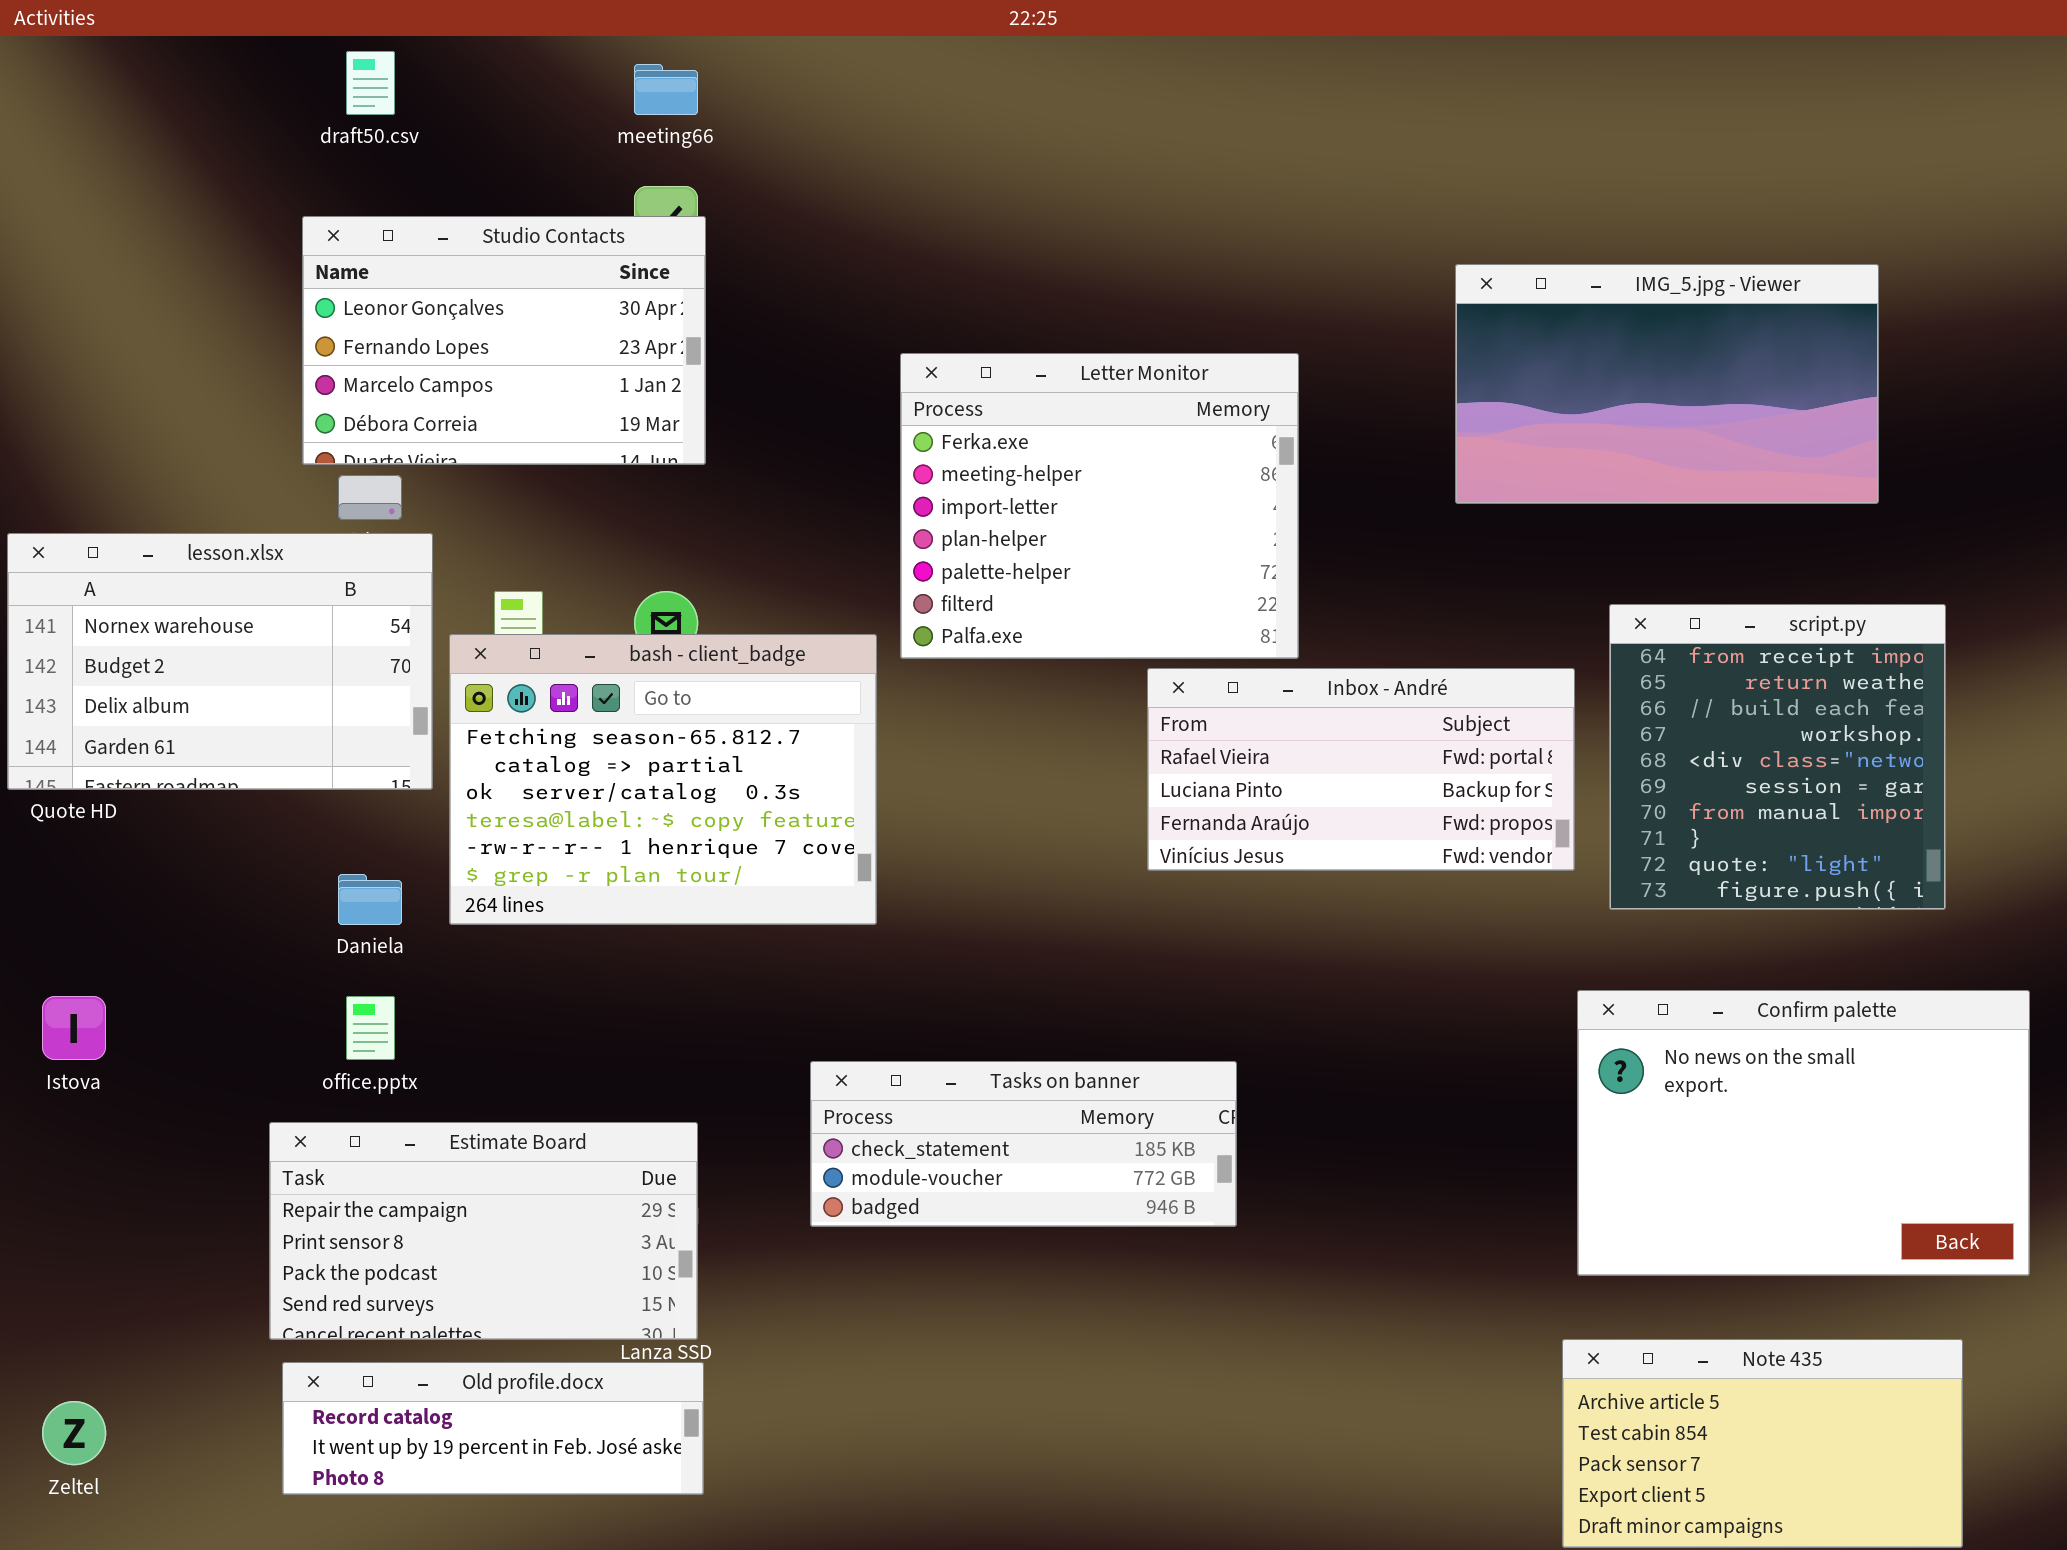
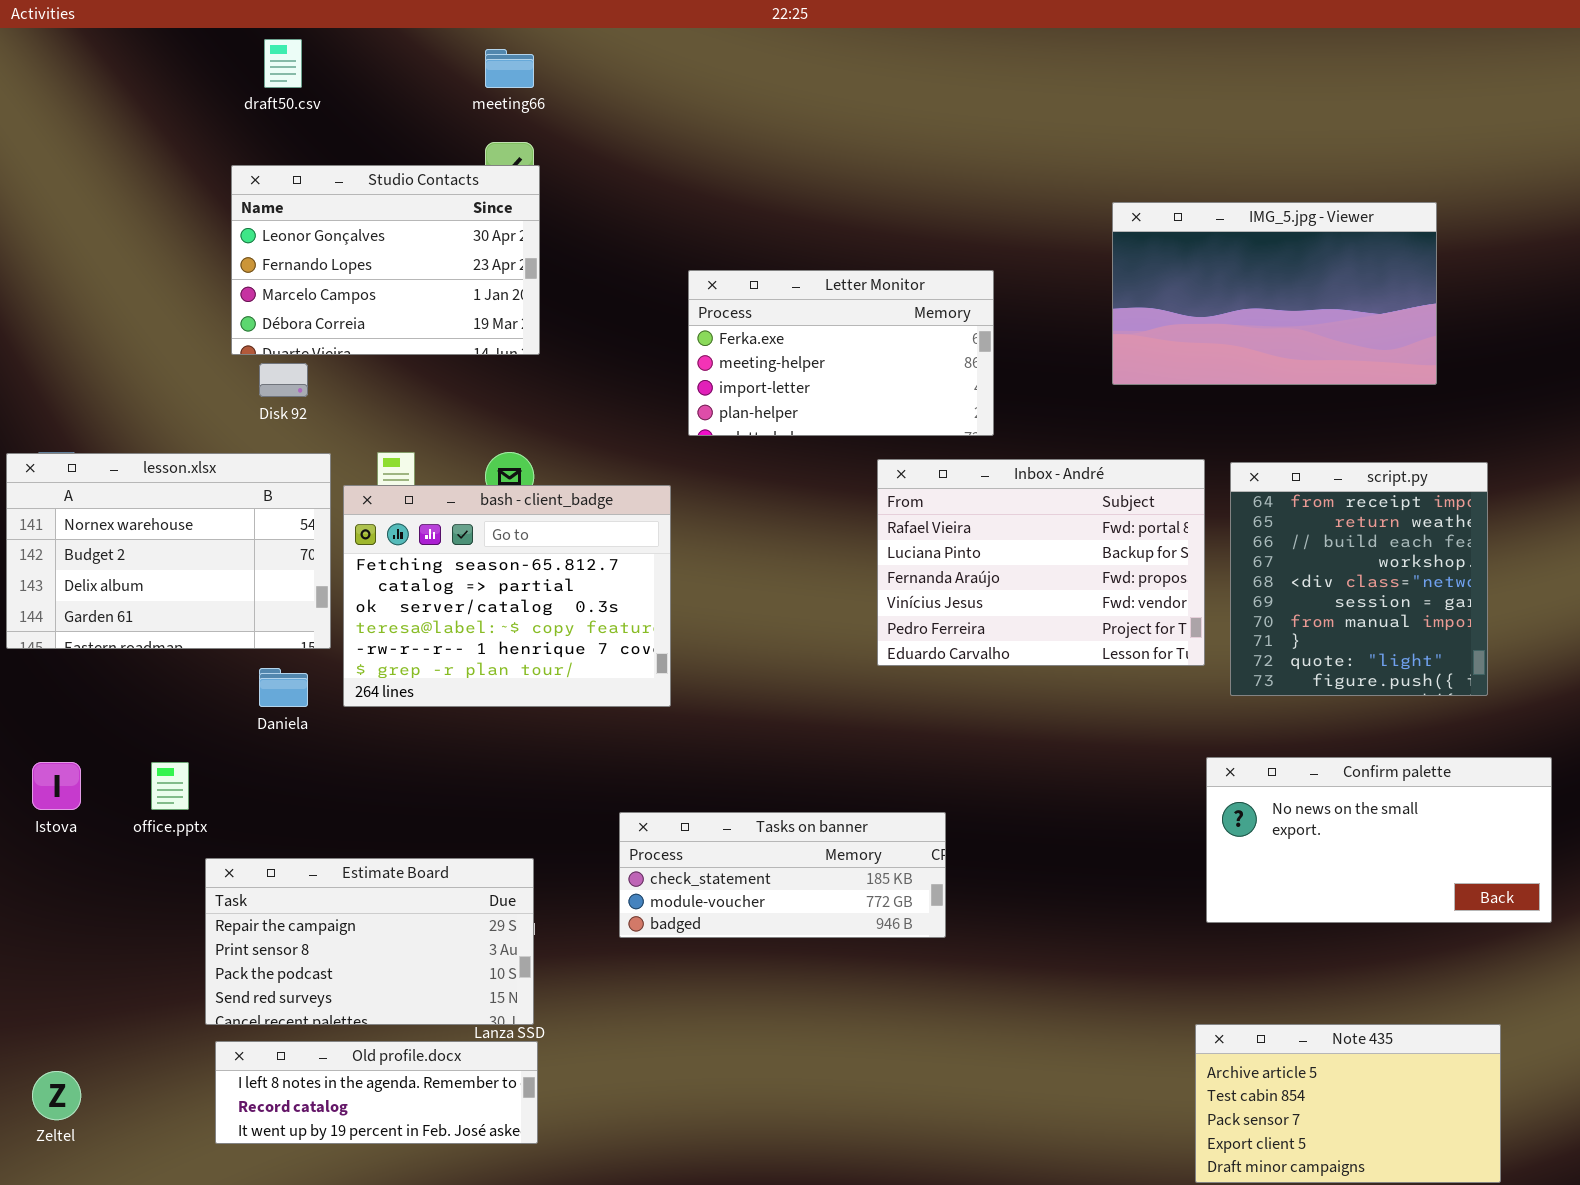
Letter Monitor: [900,353,1299,659] -> [688,270,994,436], resized
lesson.xlsx: [7,533,433,790] -> [6,453,331,649], moved
Inbox - André: [1147,668,1575,871] -> [877,459,1205,666], resized
Confirm palette: [1577,990,2030,1276] -> [1206,757,1552,923], resized
office.pptx: [346,996,395,1060] -> [151,762,189,810], moved
Old profile.docx: [282,1362,704,1495] -> [215,1041,538,1144], scrolled up 1 row

